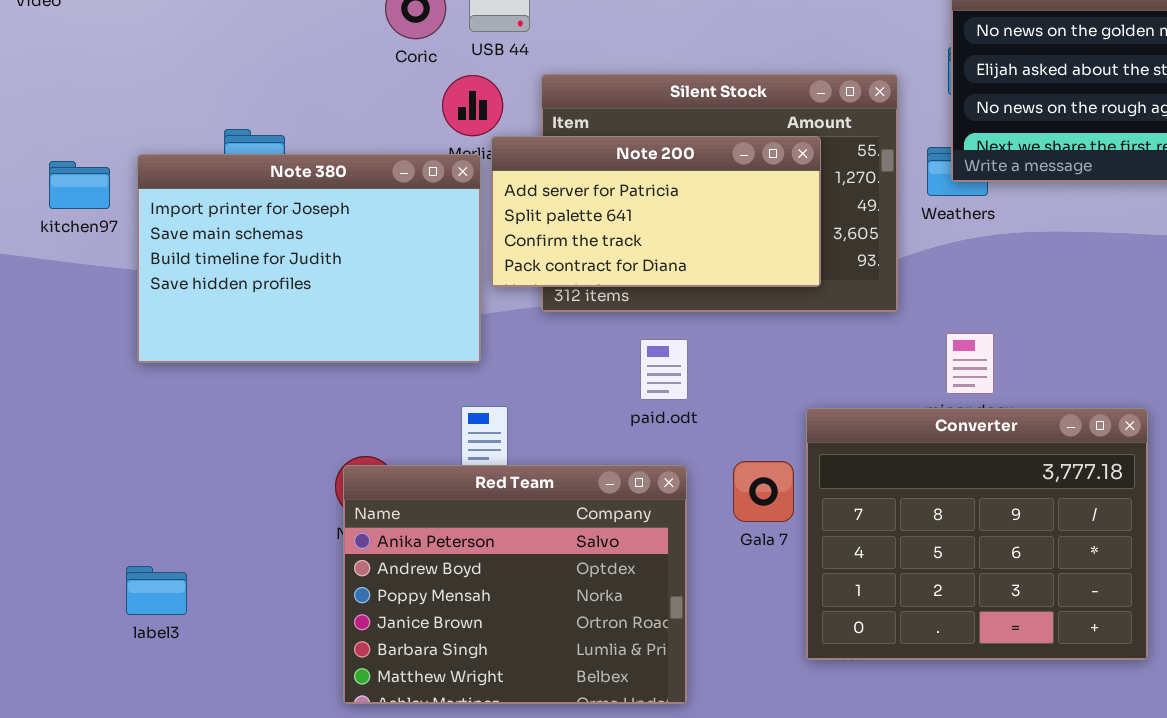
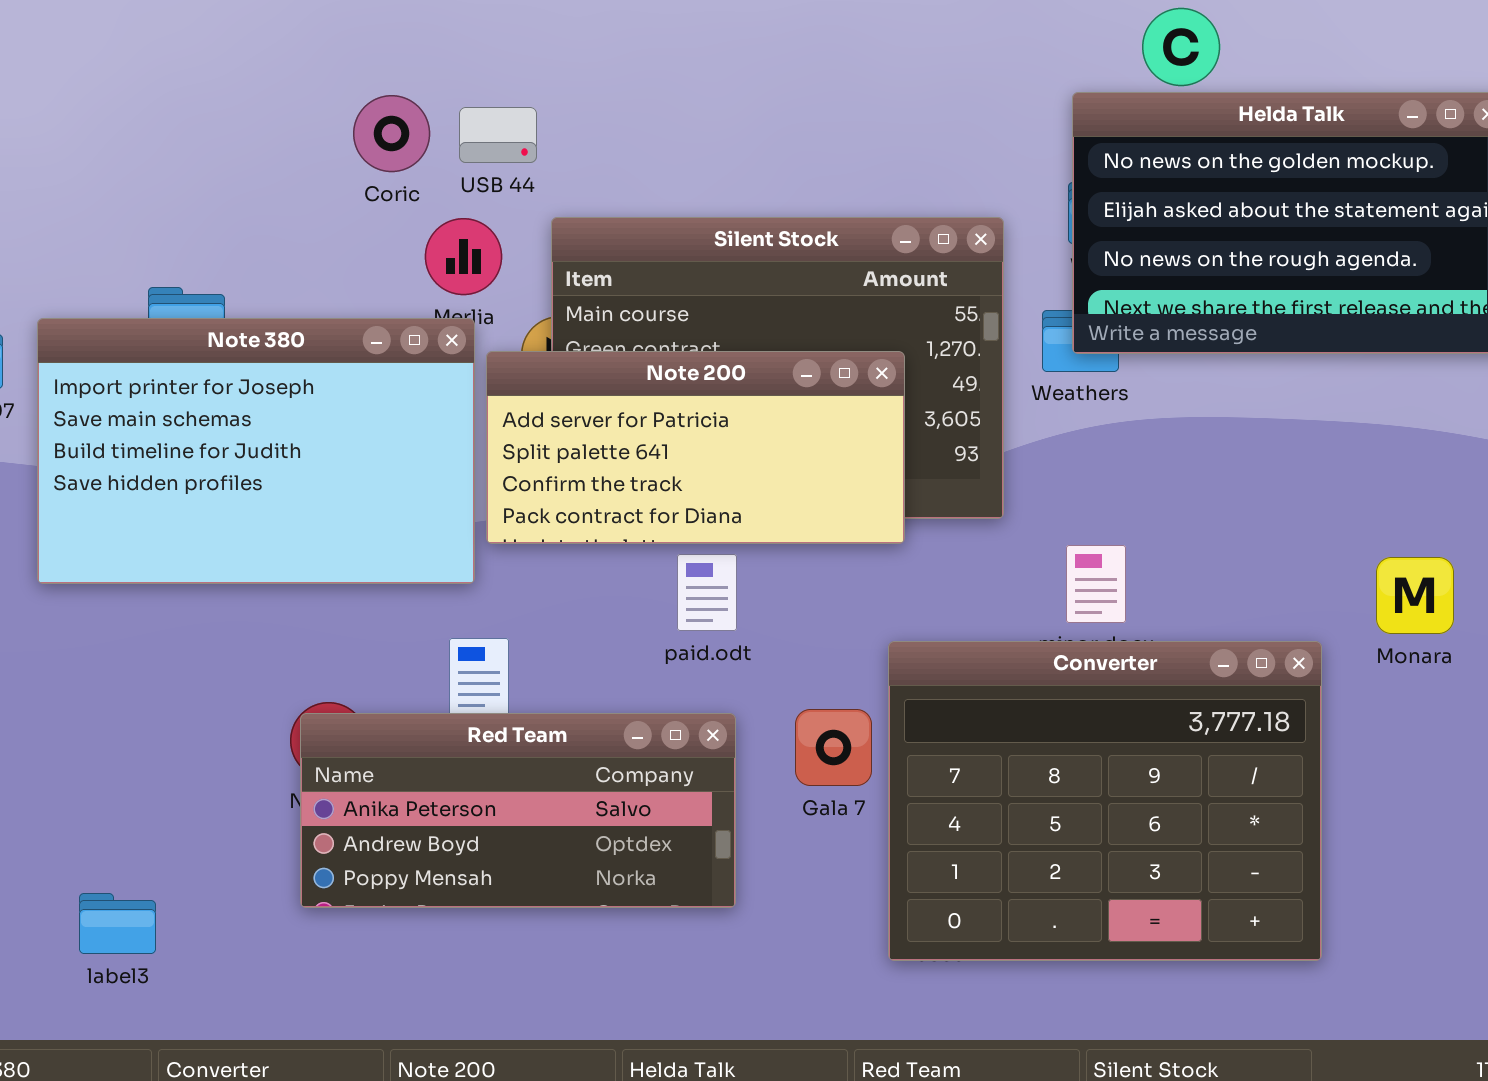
Note 200: [491,136,821,287] -> [486,351,905,544], moved
Red Team: [343,465,687,704] -> [300,713,736,908], resized
label3: [126,566,187,615] -> [79,893,156,954], moved

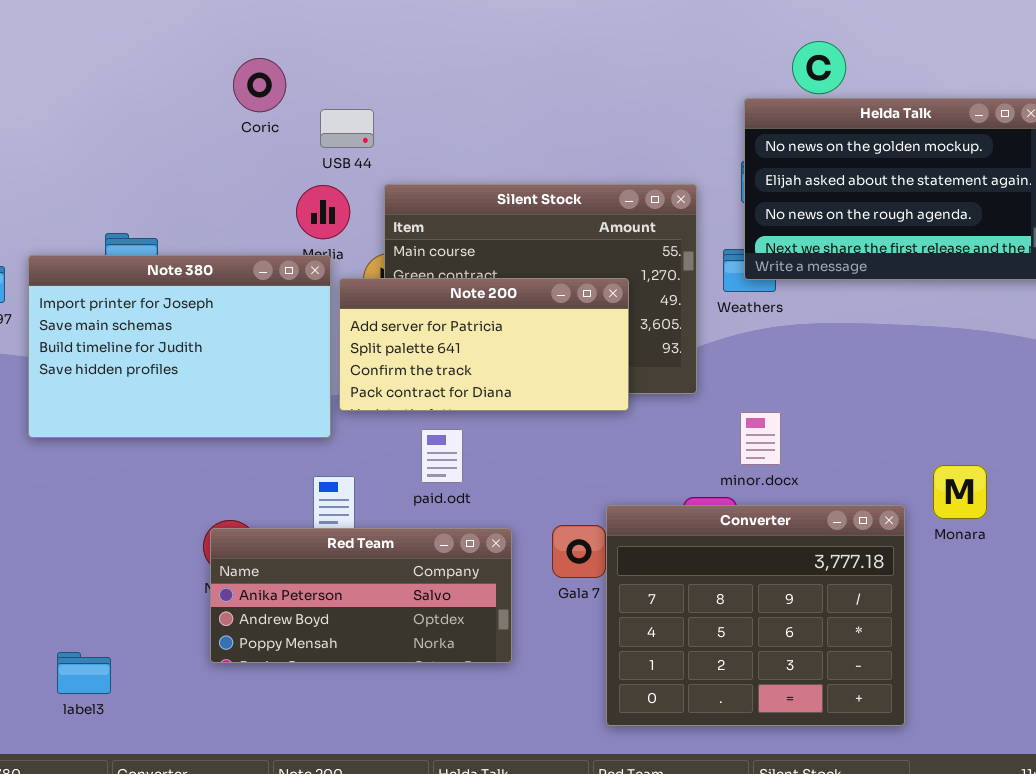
Coric: [353,95,430,172] -> [233,58,286,112], moved
paid.odt: [677,554,737,631] -> [421,429,463,483], moved
Monara: [1376,557,1454,634] -> [933,465,987,519], moved
Converter: [888,641,1322,961] -> [606,505,905,726], moved

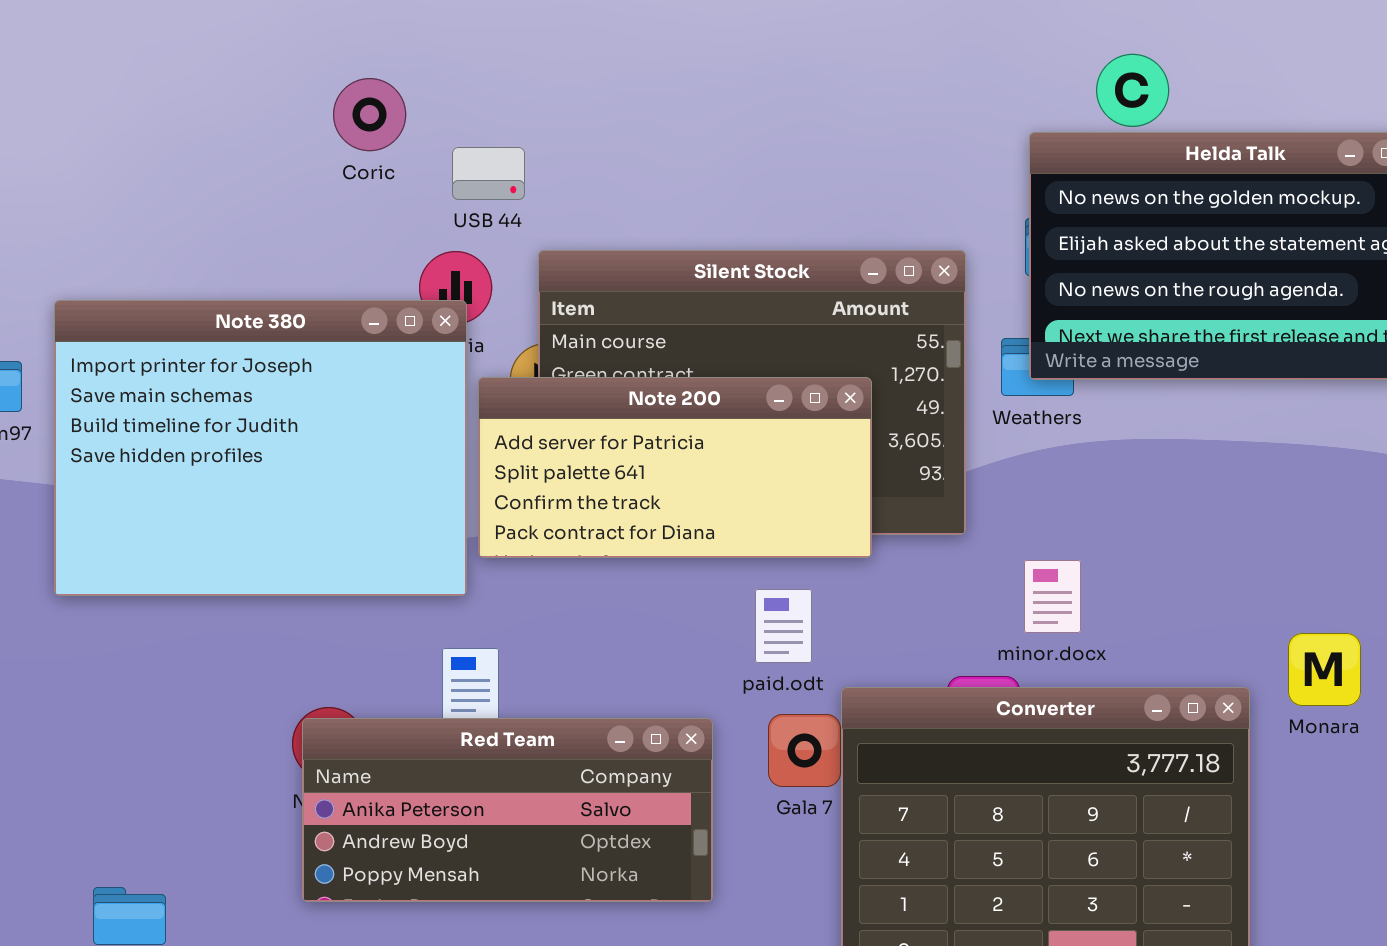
Note 380: [28,255,331,438] -> [54,300,467,596], resized
paid.odt: [421,429,463,483] -> [755,589,812,663], moved

